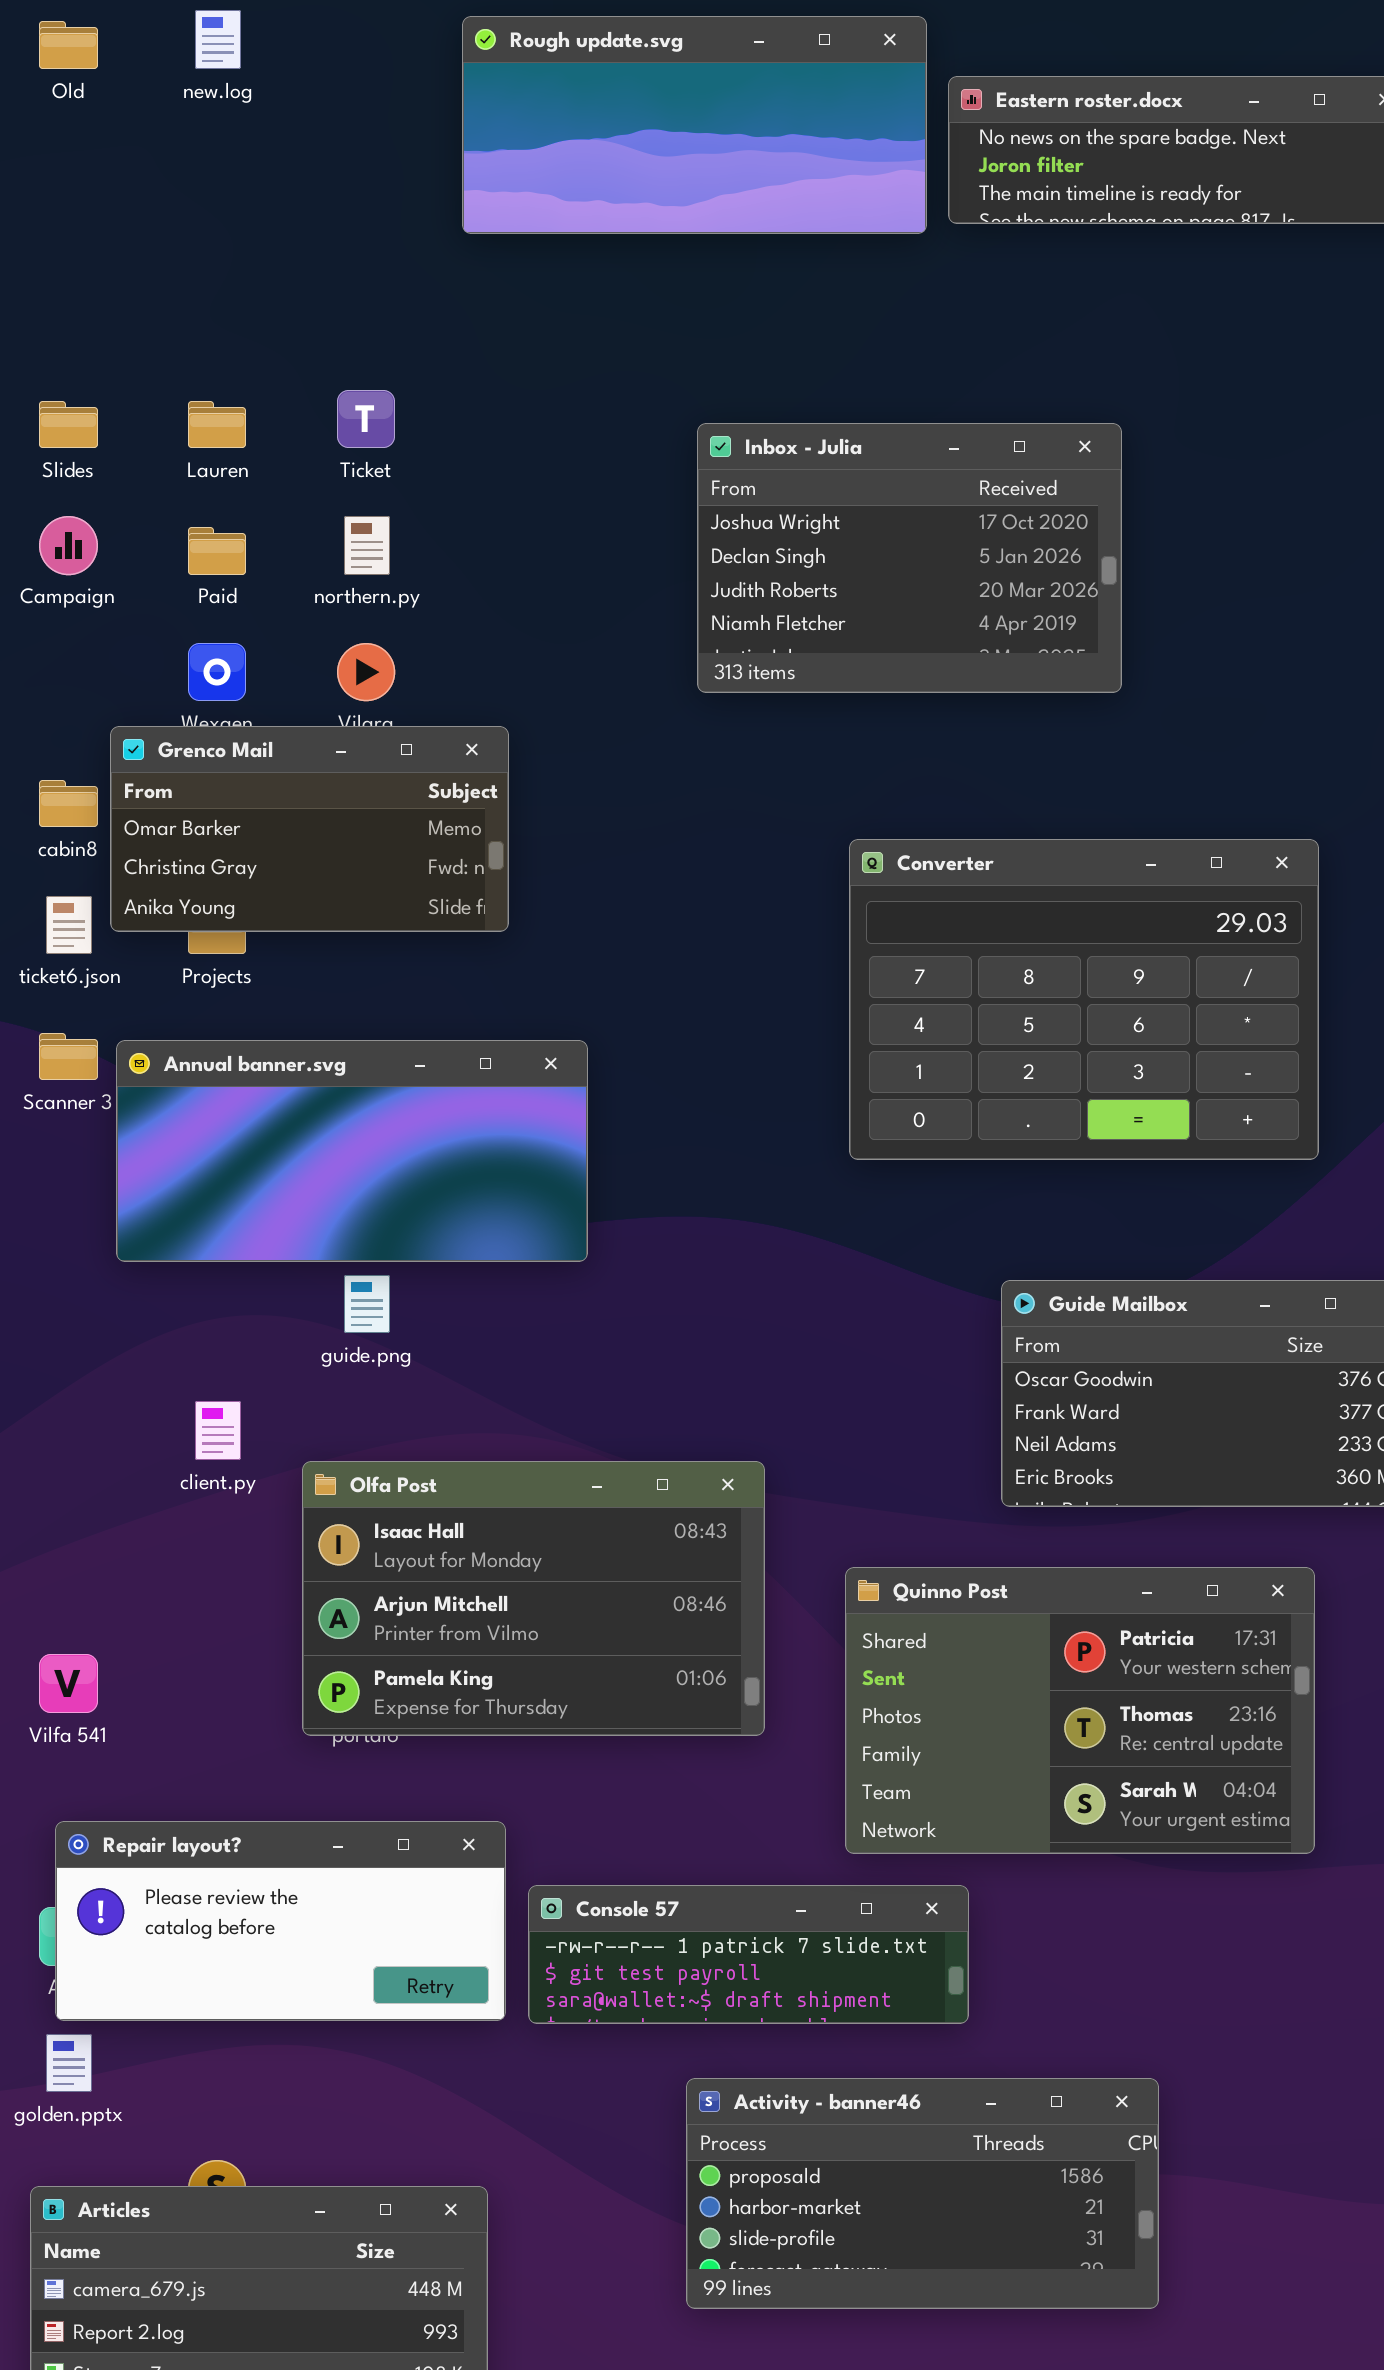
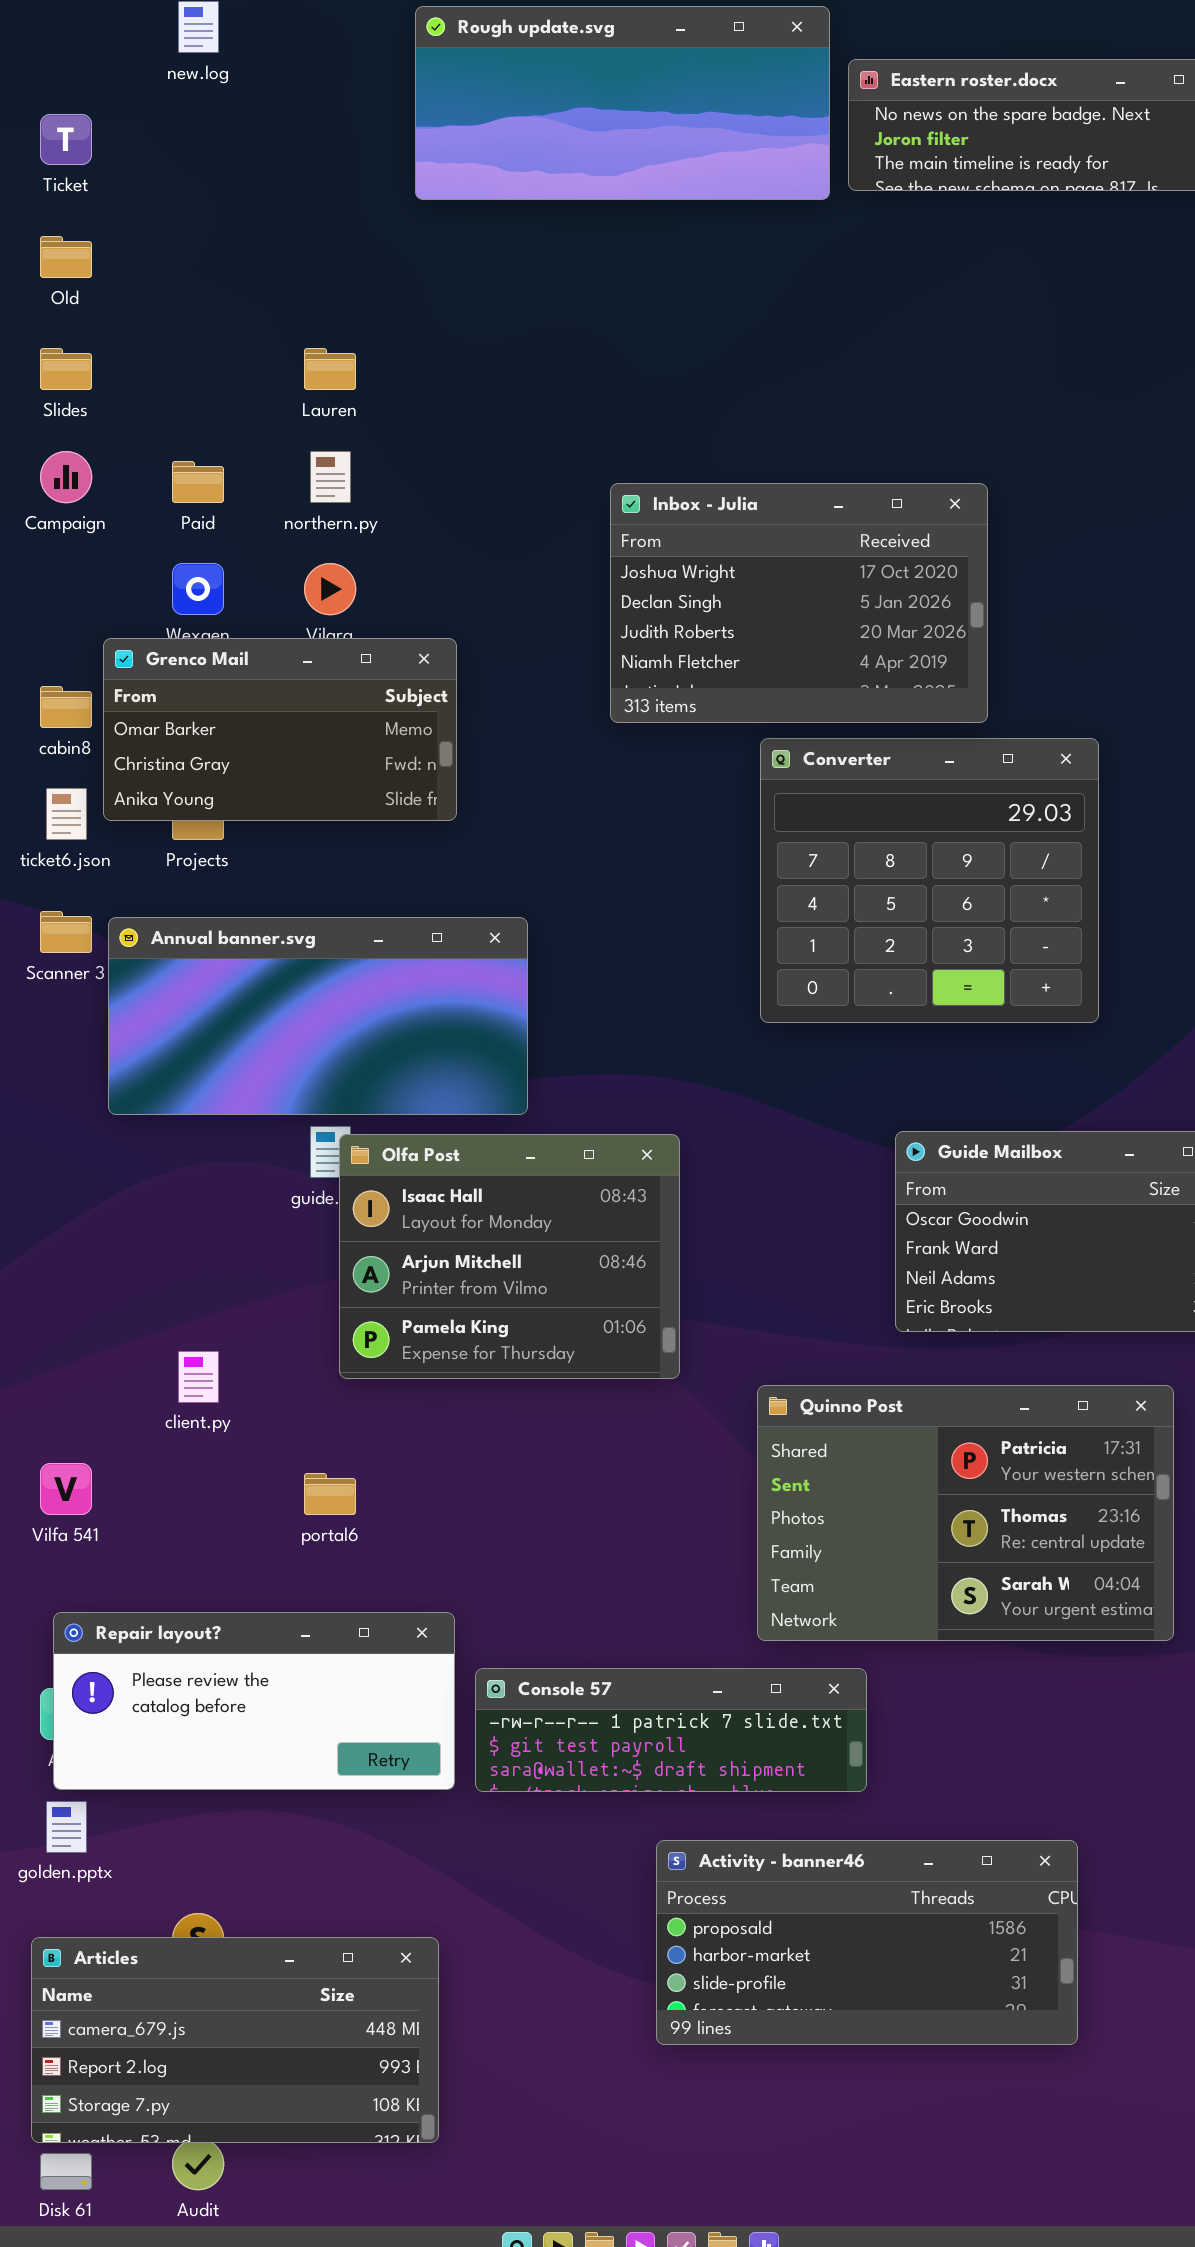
Old: [39,21,98,69] -> [40,236,92,278], moved
Ticket: [337,390,395,448] -> [40,114,92,165], moved
Lauren: [188,401,246,448] -> [304,348,356,390], moved
Inbox - Julia: [697,423,1122,693] -> [610,483,988,723], moved
Converter: [849,839,1319,1160] -> [760,738,1099,1023], resized
client.py: [195,1401,241,1460] -> [178,1351,219,1403], moved
Olfa Post: [302,1461,765,1736] -> [339,1134,680,1379], moved, resized
Activity - banner46: [686,2078,1159,2309] -> [656,1840,1078,2045], moved

